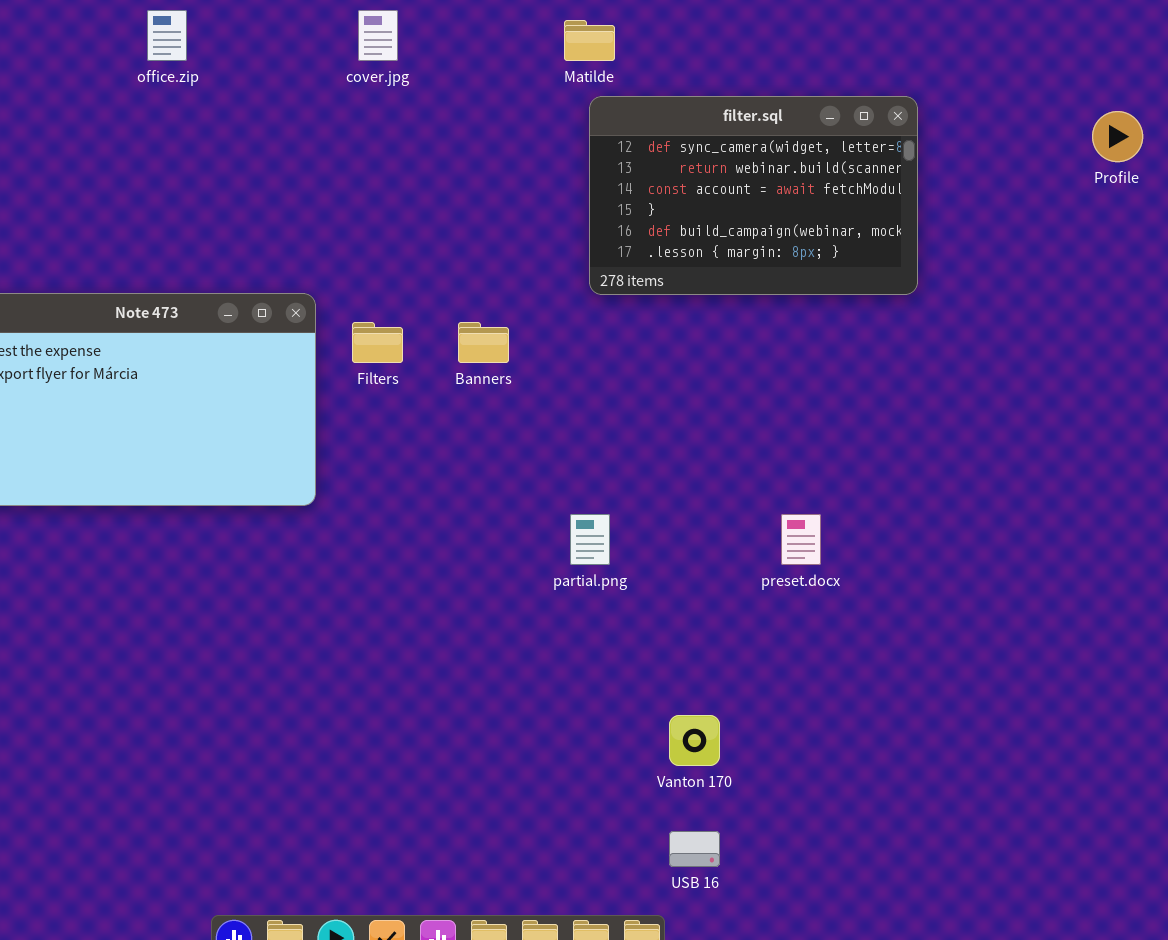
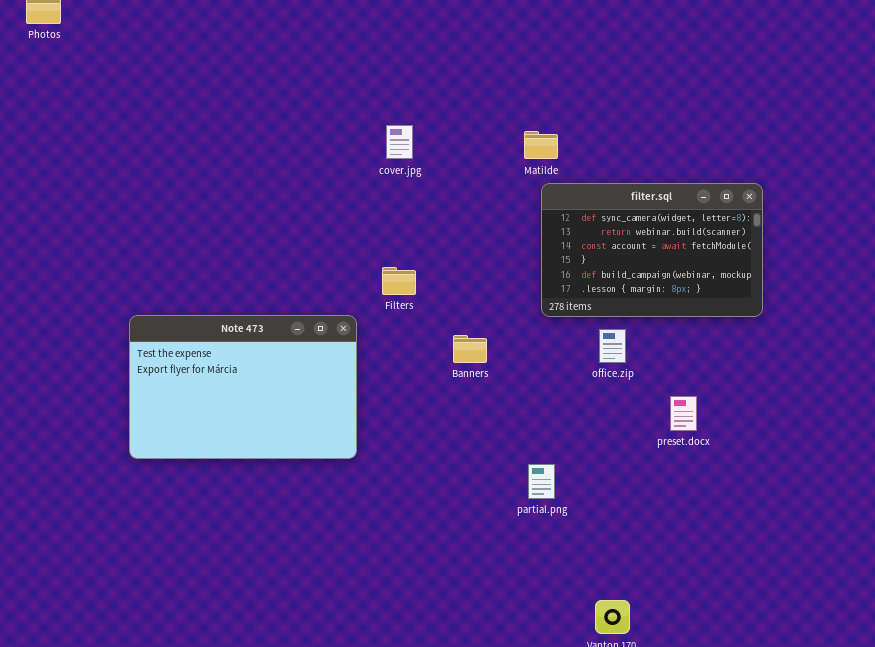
office.zip: [147,10,187,61] -> [599,329,626,363], moved
Filters: [352,322,403,363] -> [382,267,416,295], moved
preset.docx: [781,514,821,565] -> [670,396,697,431], moved

